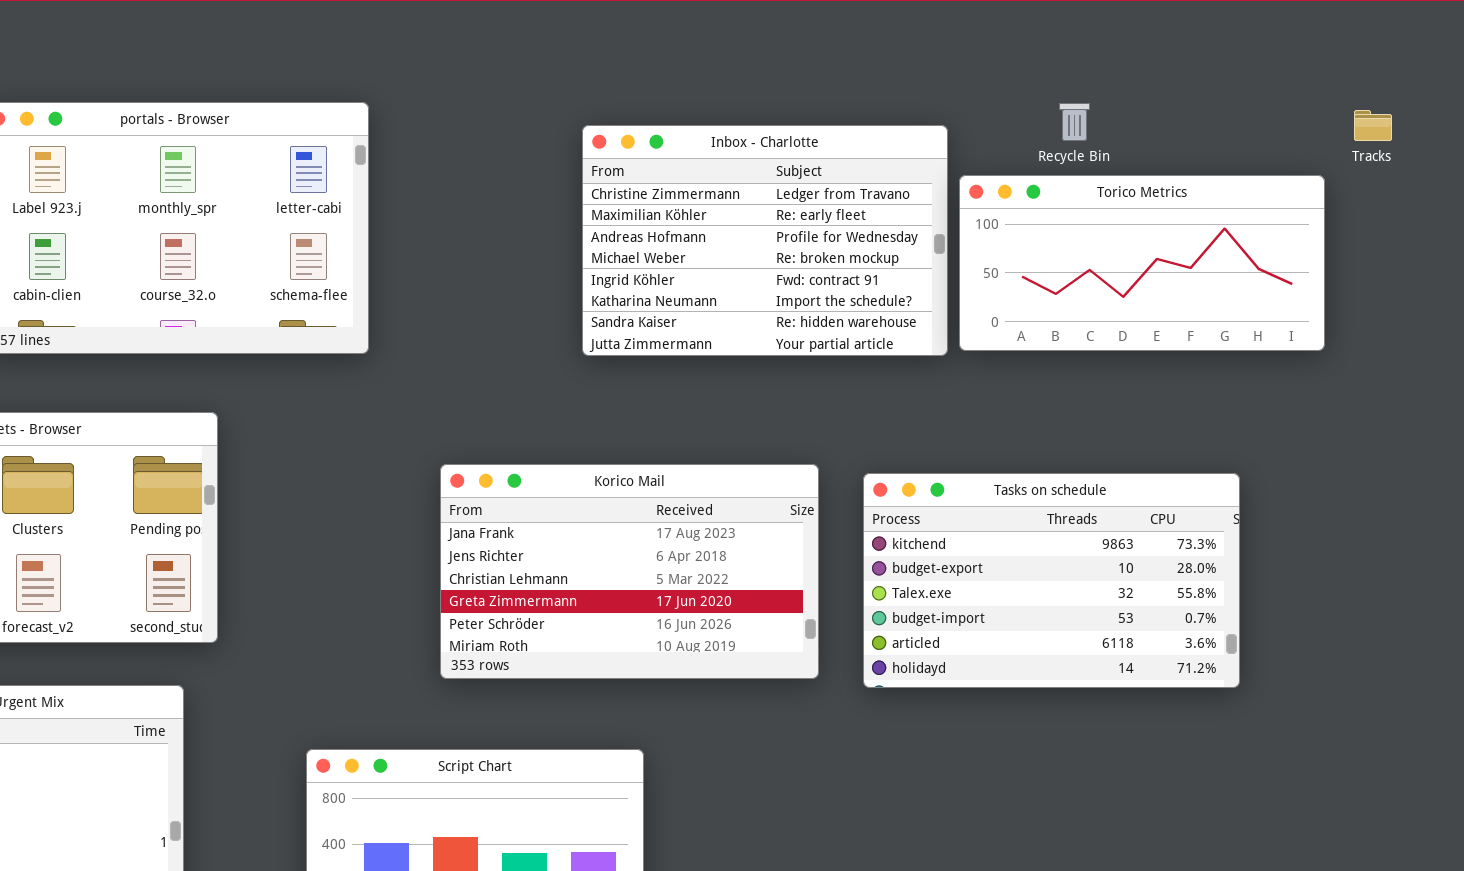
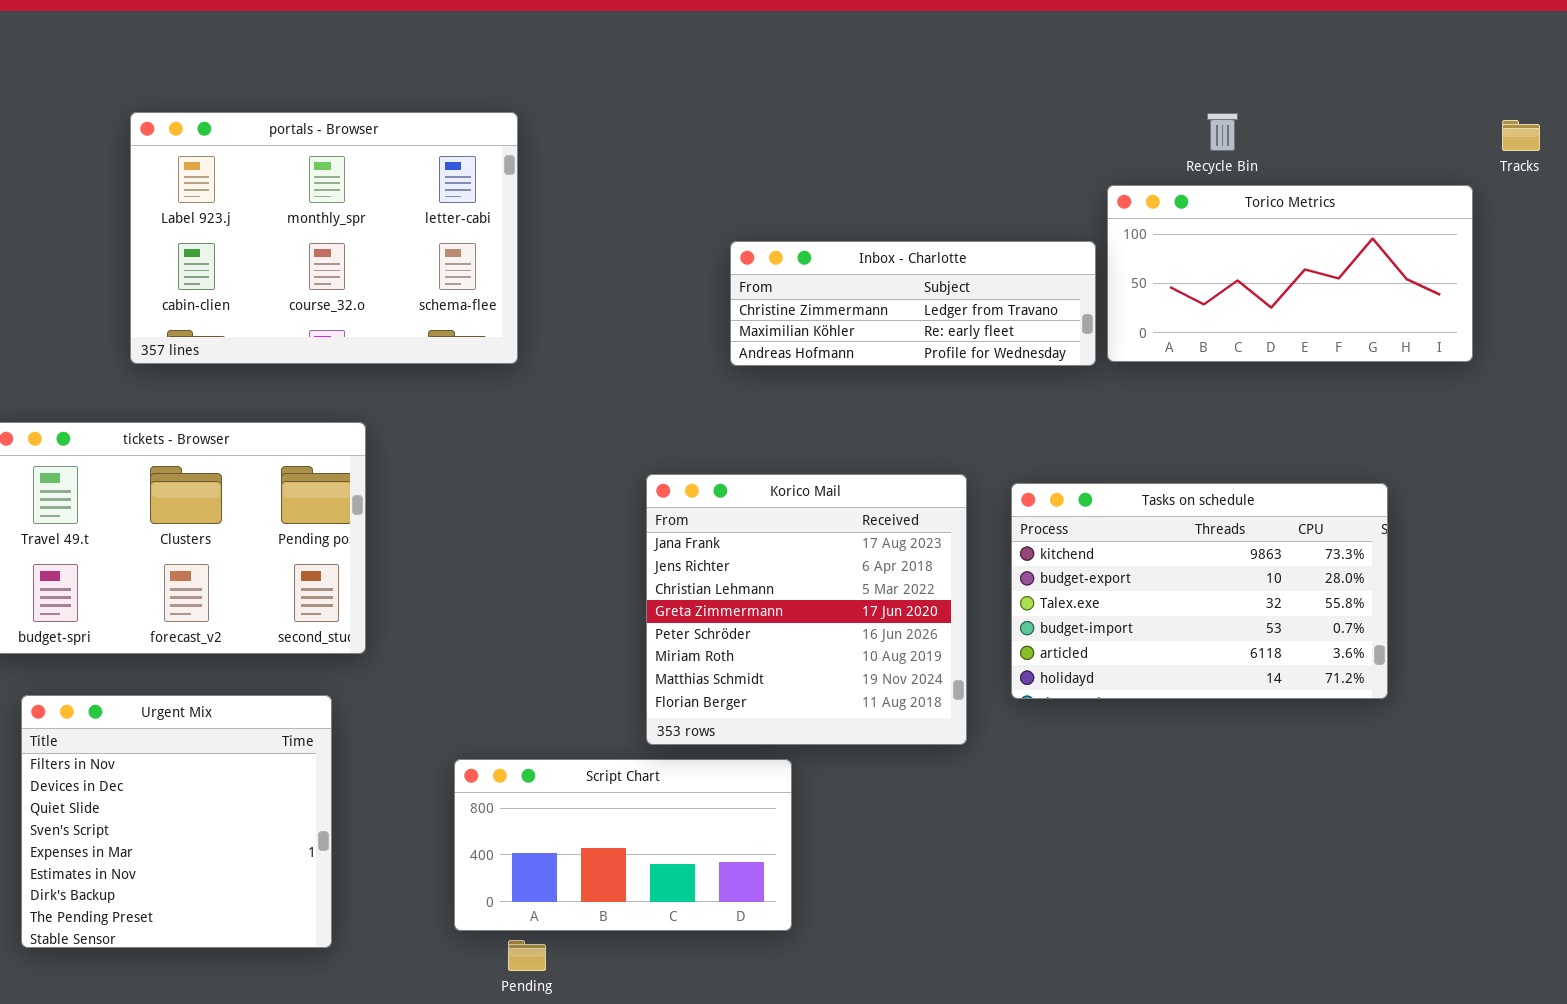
Inbox - Charlotte: [582,125,948,356] -> [730,241,1096,366], resized
Korico Mail: [440,464,819,679] -> [646,474,967,745], resized

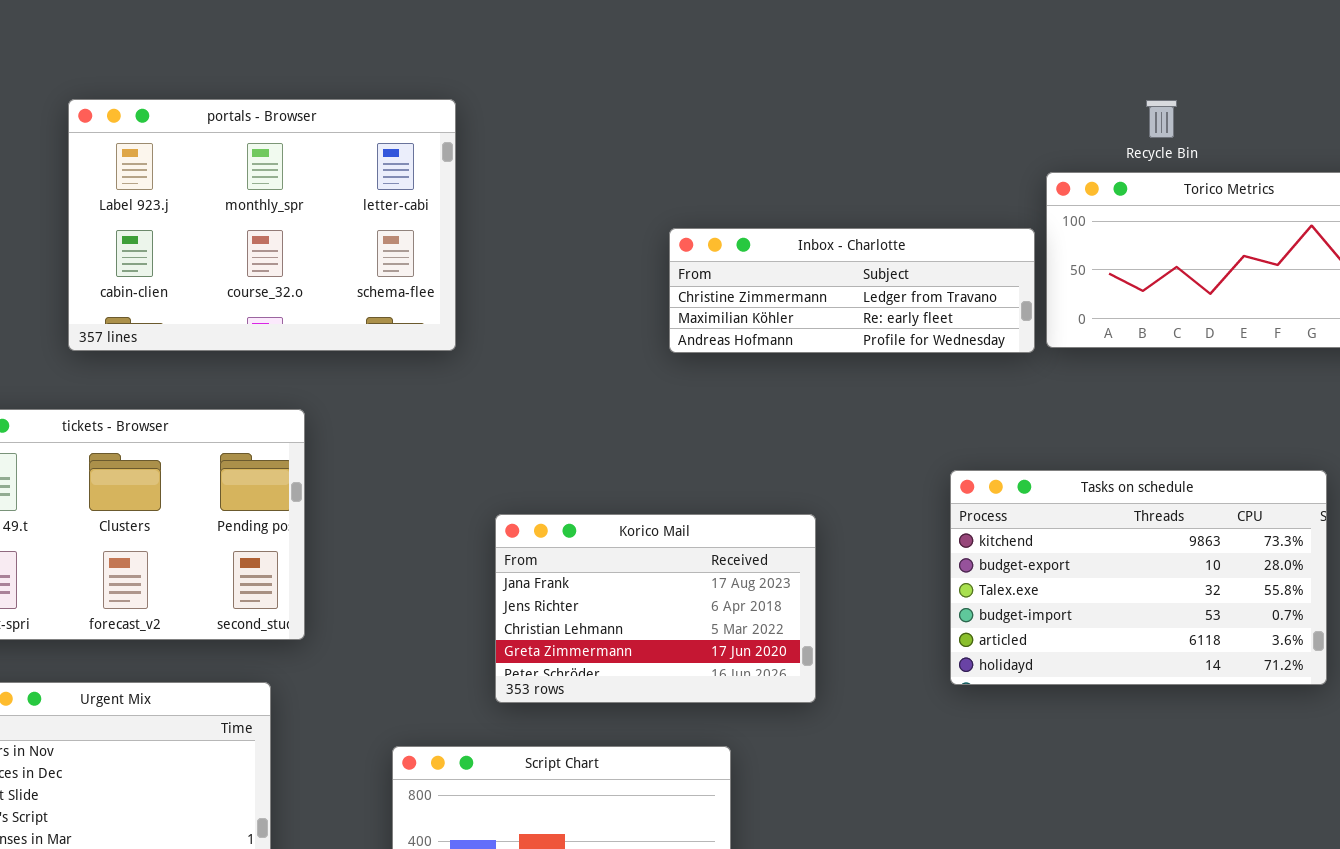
Korico Mail: [646,474,967,745] -> [495,514,816,703], moved, resized

